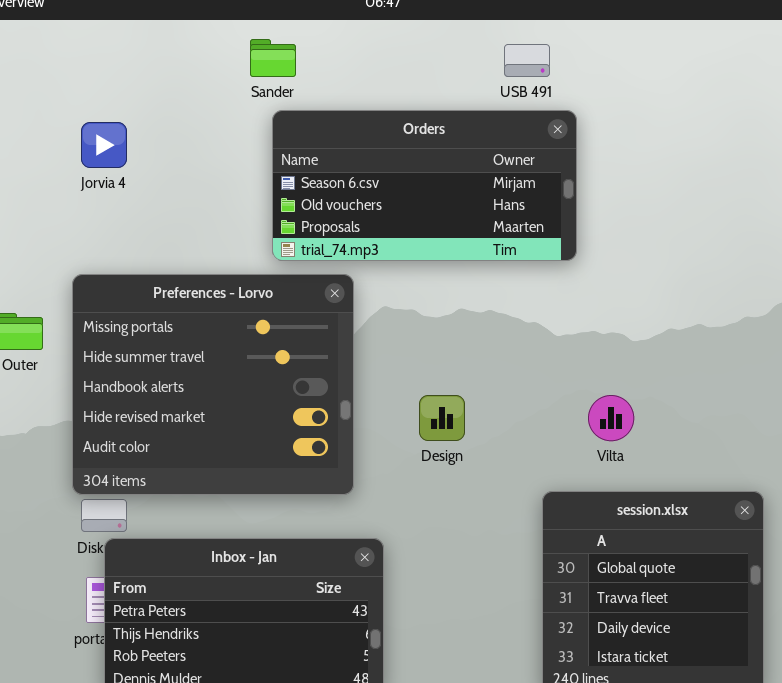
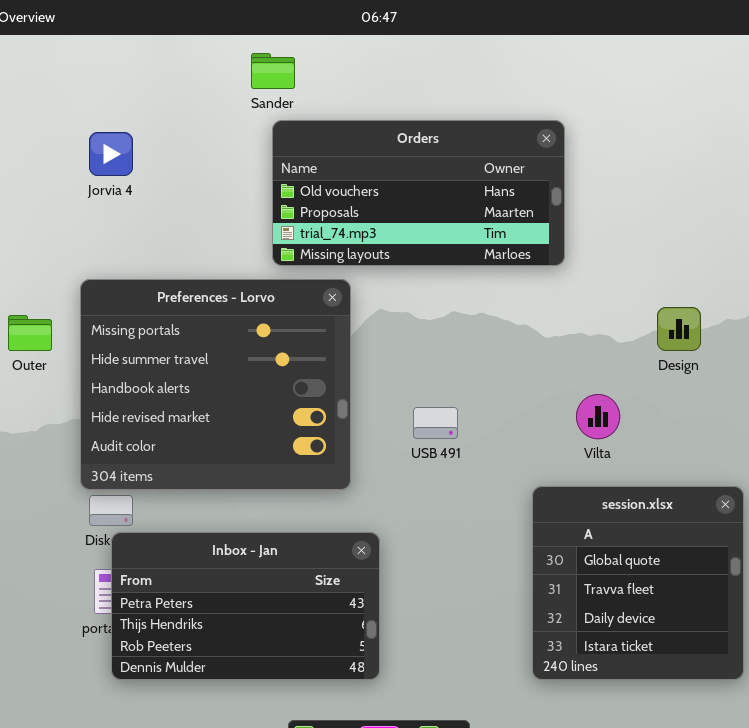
USB 491: [504,44,550,77] -> [413,407,458,439], moved
Orders: [272,110,577,261] -> [272,120,565,266], scrolled down 1 row
Design: [419,395,465,441] -> [657,307,701,351], moved

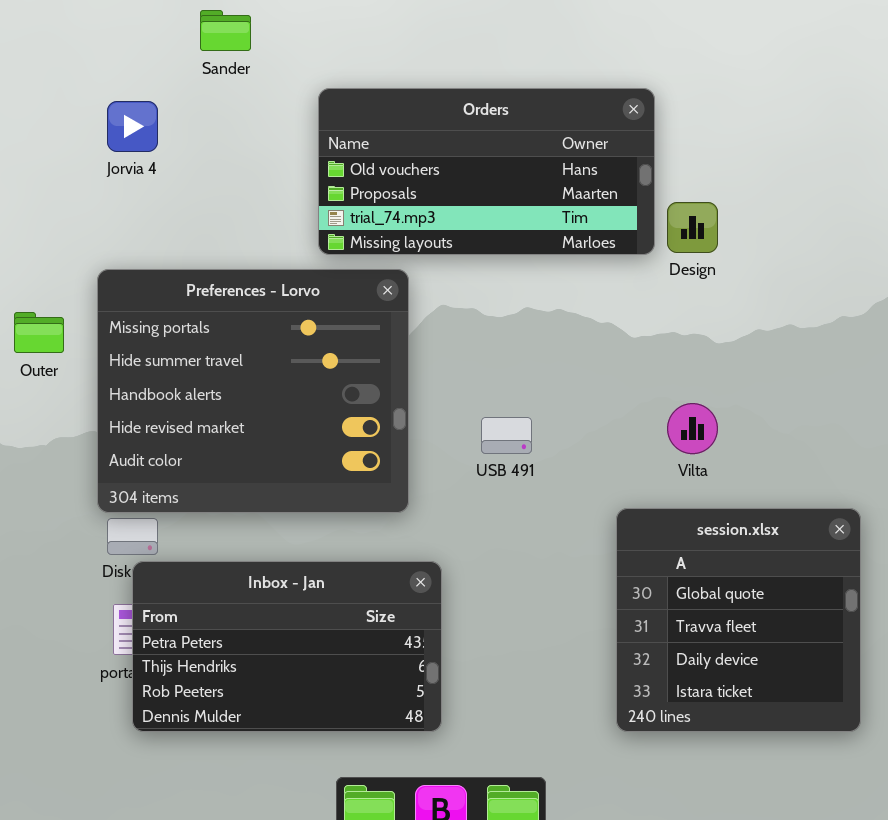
Sander: [251,53,295,89] -> [200,10,251,51], moved
Design: [657,307,701,351] -> [667,202,718,253], moved

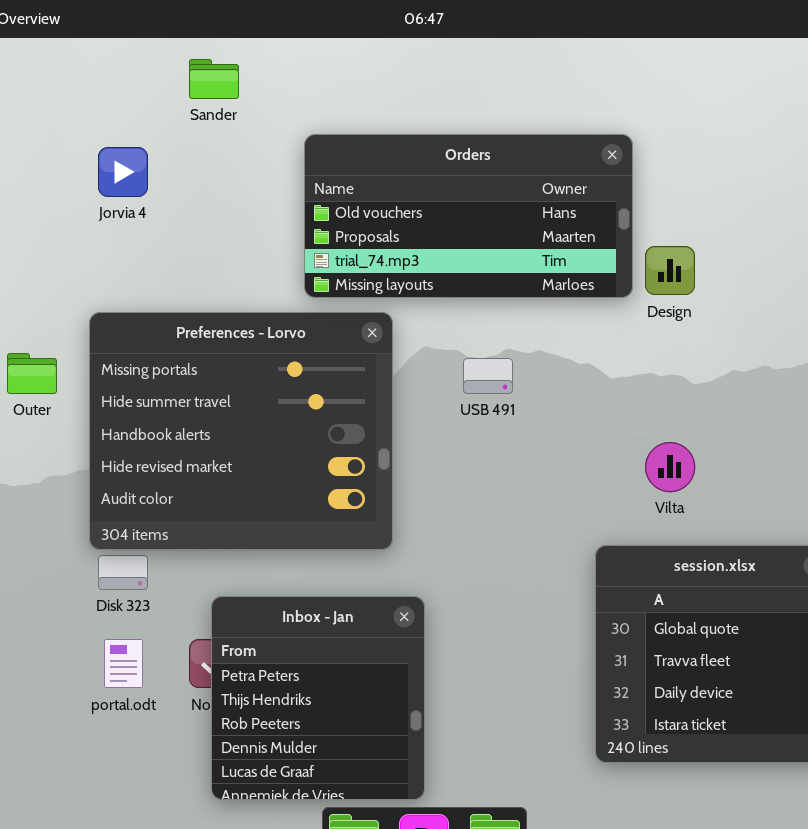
USB 491: [481,417,532,454] -> [463,358,513,394], moved
Inbox - Jan: [132,561,442,732] -> [211,596,425,800], resized

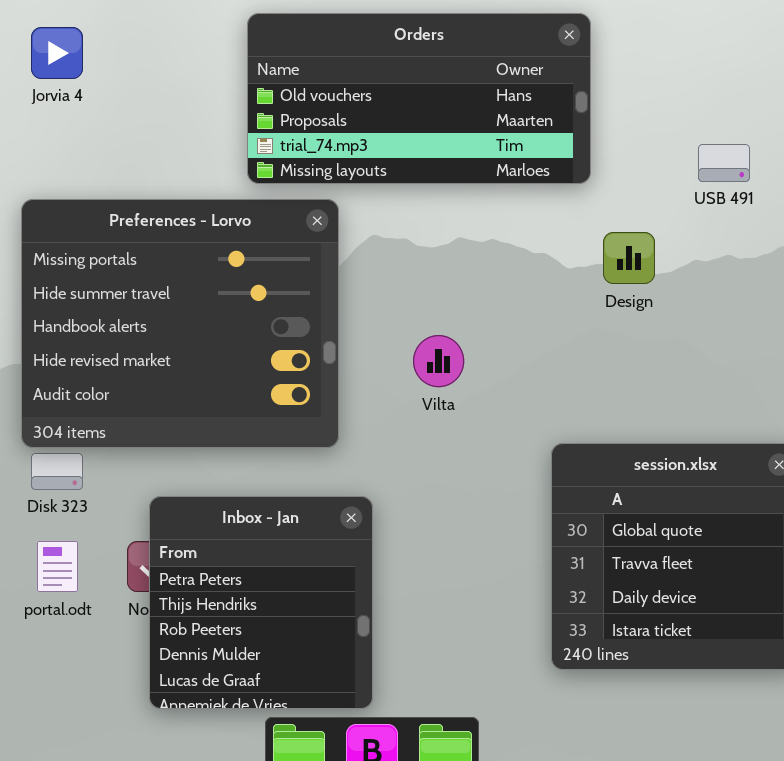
Design: [645,246,695,295] -> [603,232,655,284], moved
USB 491: [463,358,513,394] -> [698,144,750,182], moved
Vilta: [645,442,695,492] -> [413,335,464,387], moved

